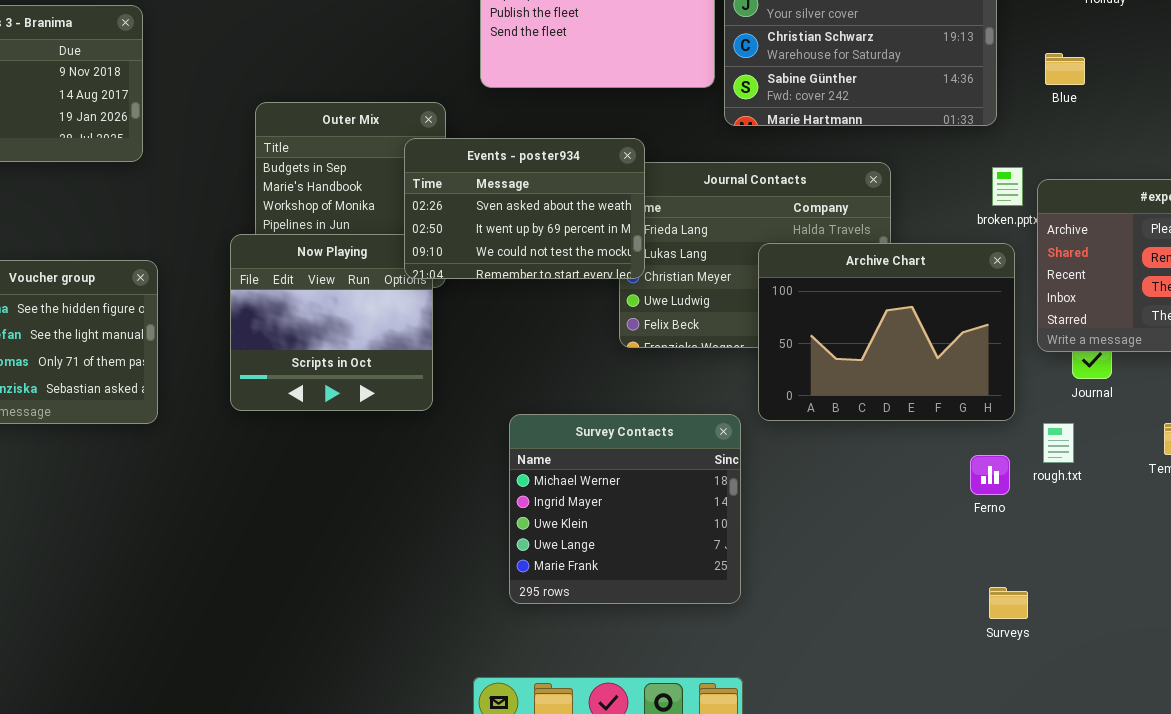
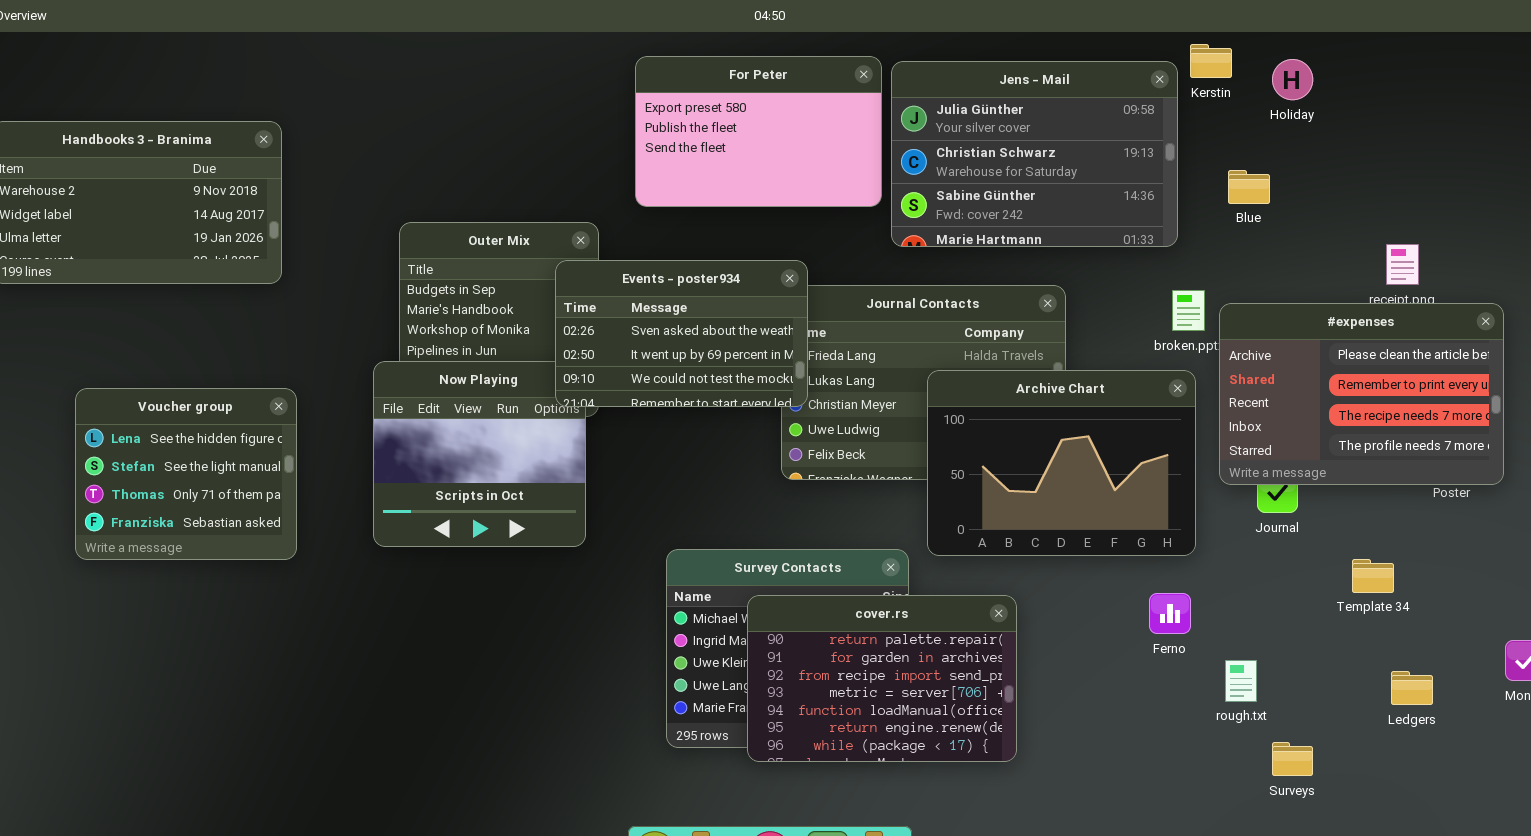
rough.txt: [1043,423,1074,463] -> [1225,660,1257,702], moved
cover.rs: none -> [747,595,1017,762], opened
Surveys: [989,587,1028,619] -> [1272,742,1313,776], moved

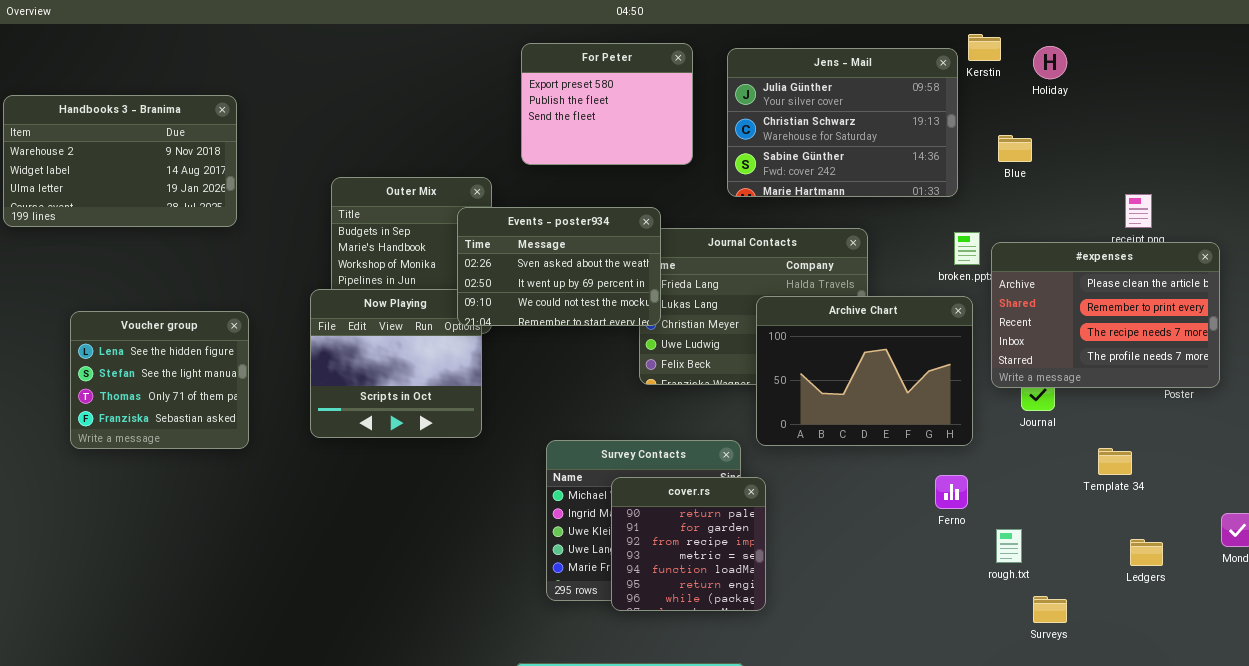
For Peter: [635,56,882,207] -> [521,43,693,165], resized
cover.rs: [747,595,1017,762] -> [611,477,766,611], resized

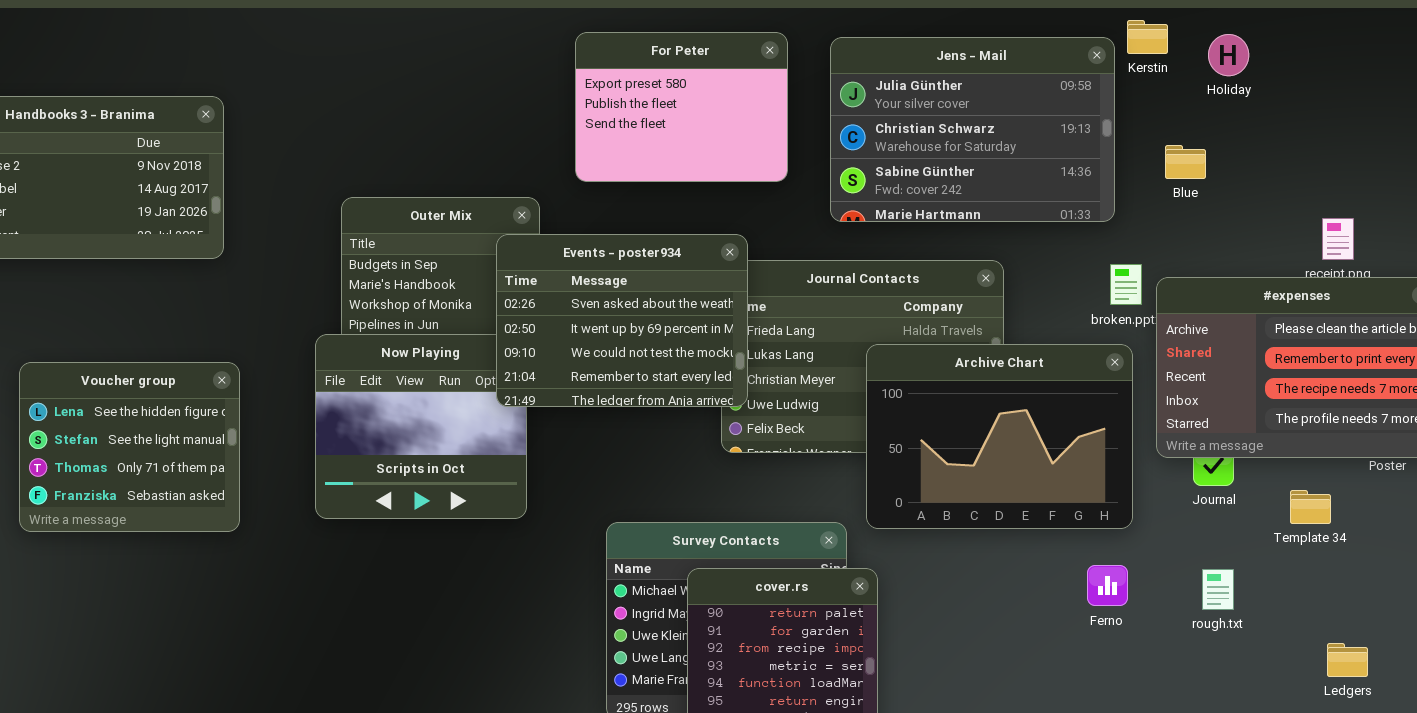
Events - poster934: [457,207,661,326] -> [496,234,748,407], resized
Template 34: [1098,448,1132,475] -> [1290,490,1331,524], moved
rough.txt: [996,529,1022,563] -> [1202,569,1234,610], moved

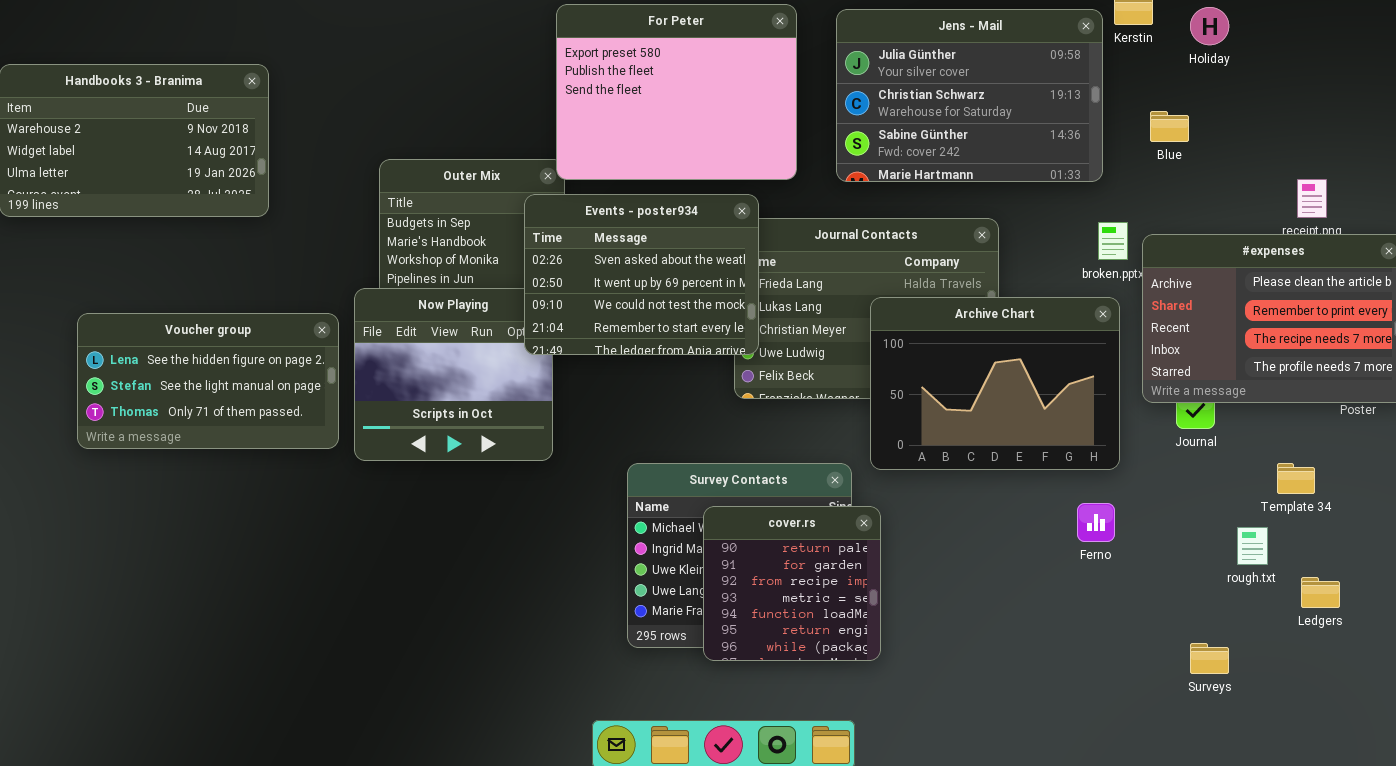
For Peter: [575,32,788,182] -> [556,4,797,180], resized
Voucher group: [19,362,240,532] -> [77,313,339,449], resized
Template 34: [1290,490,1331,524] -> [1277,463,1315,494], moved
rough.txt: [1202,569,1234,610] -> [1237,527,1268,565], moved

